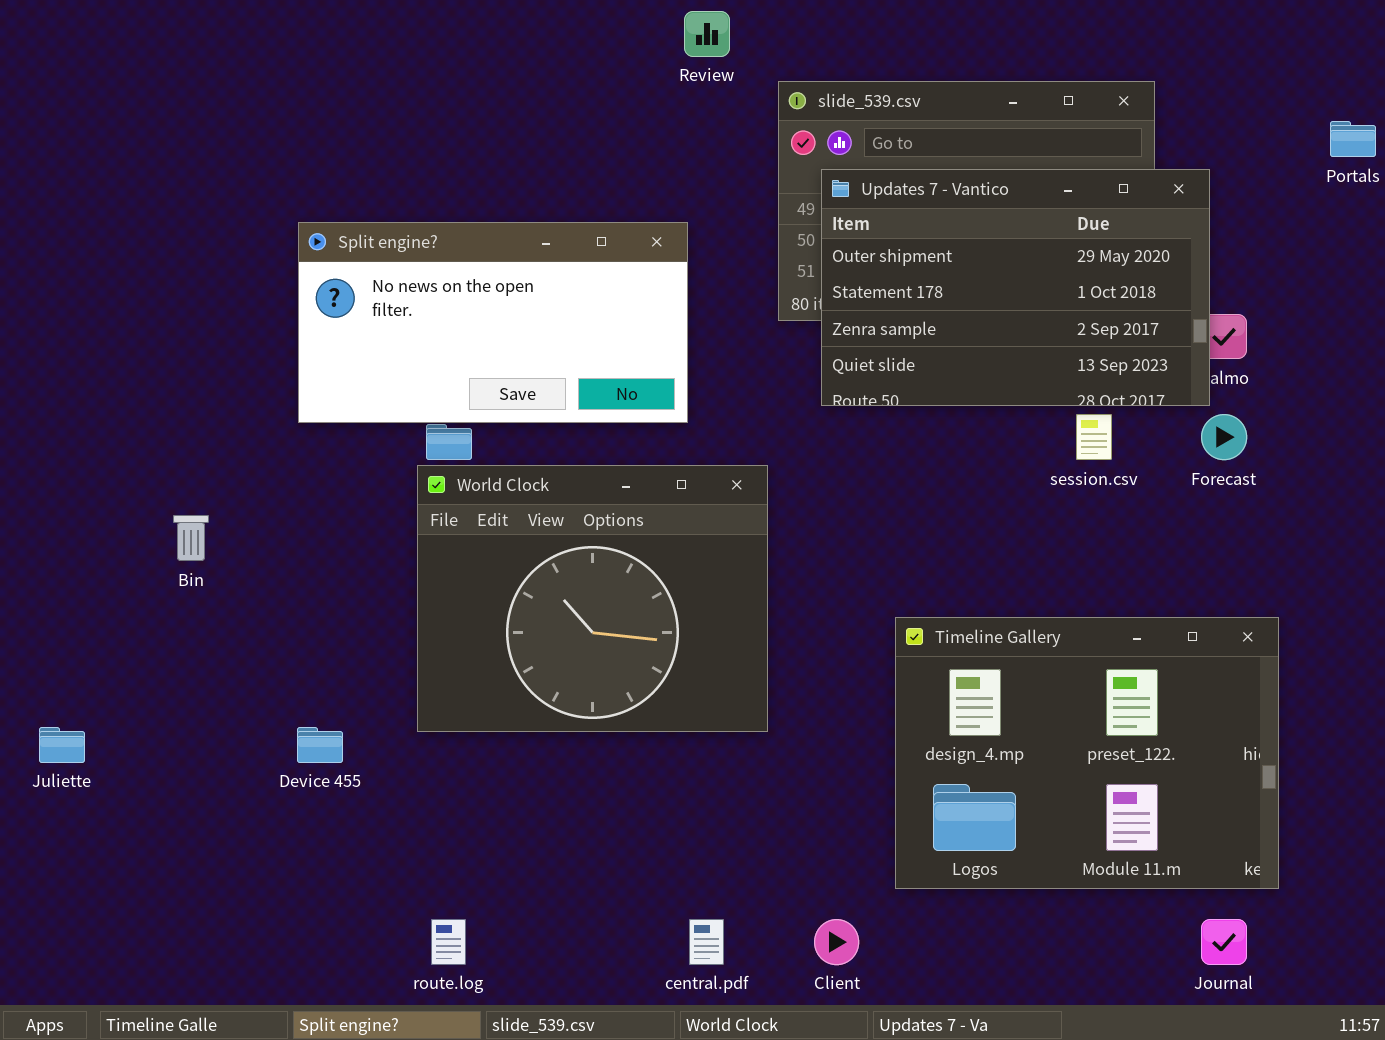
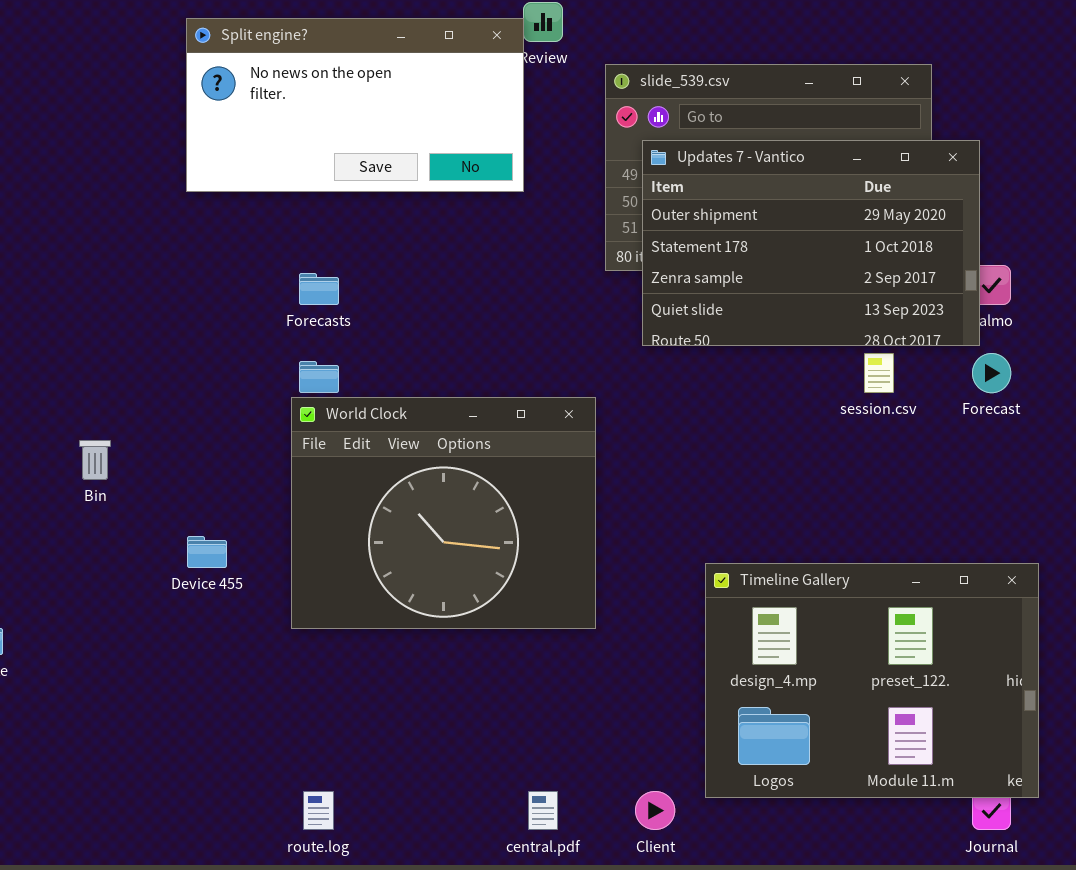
Split engine?: [298,222,688,423] -> [186,18,524,192], moved
Timeline Gallery: [895,617,1279,889] -> [705,563,1039,798], moved
Device 455: [297,727,343,763] -> [187,536,227,568], moved

